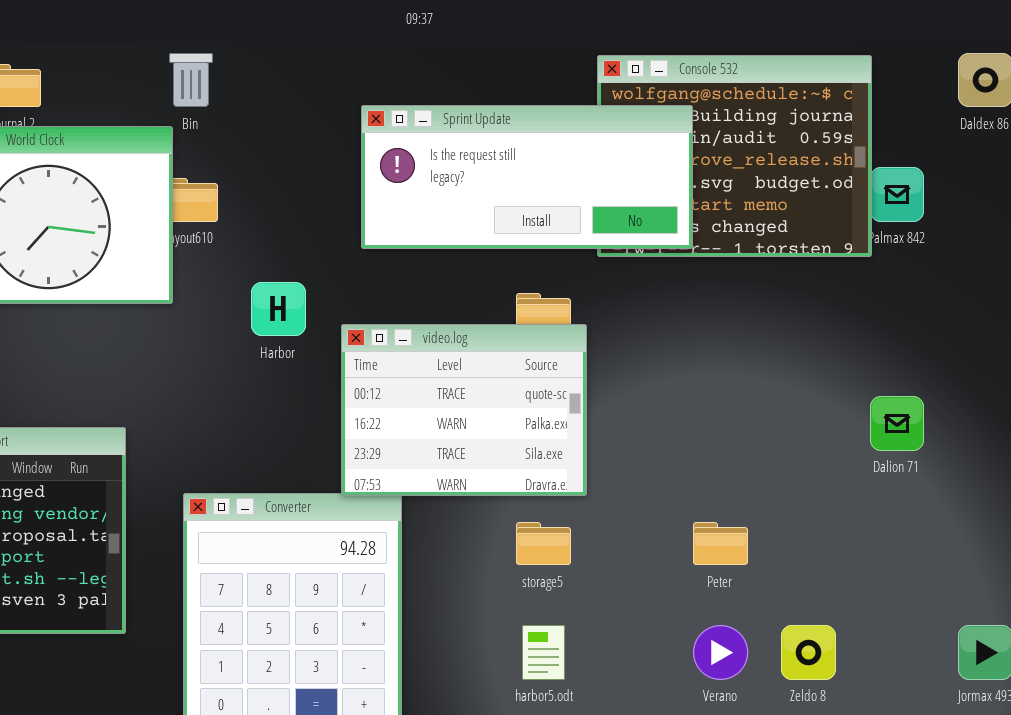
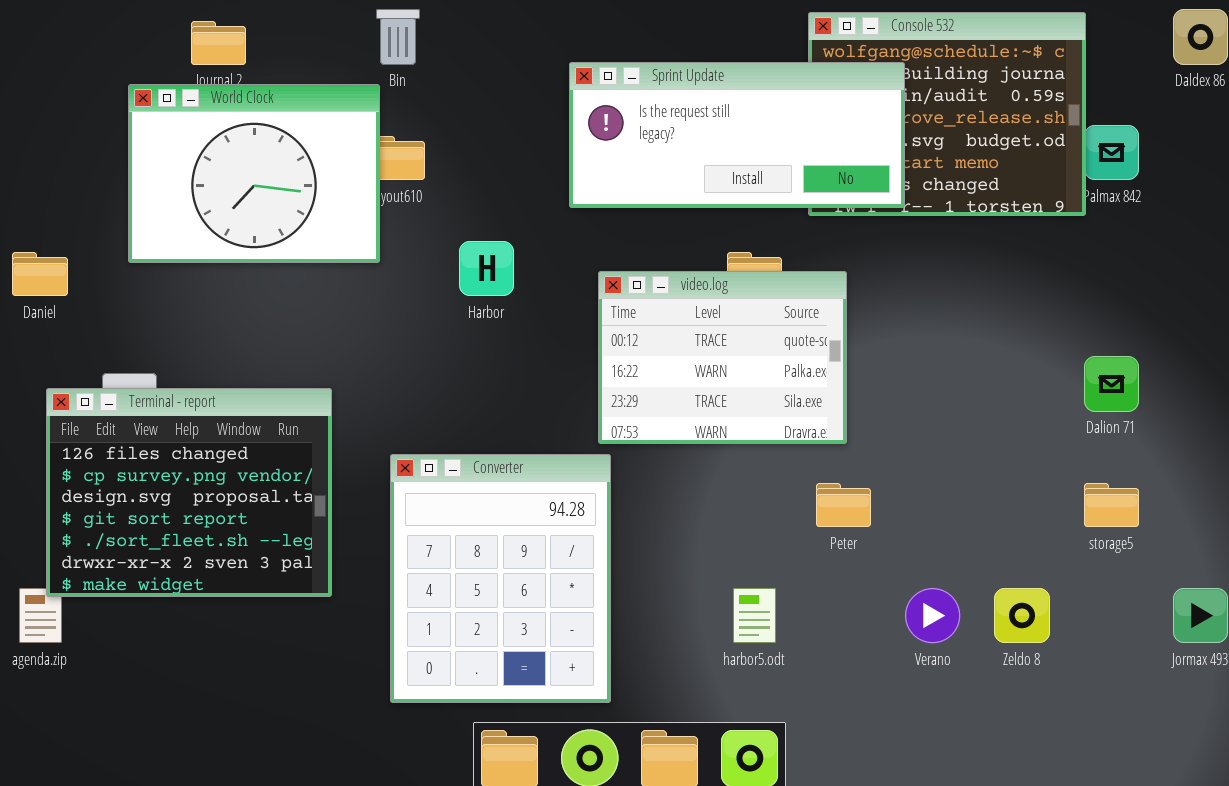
video.log: [341,324,587,496] -> [598,271,847,444], moved
storage5: [516,522,571,565] -> [1084,483,1139,527], moved
Peter: [693,522,748,565] -> [816,483,871,527], moved

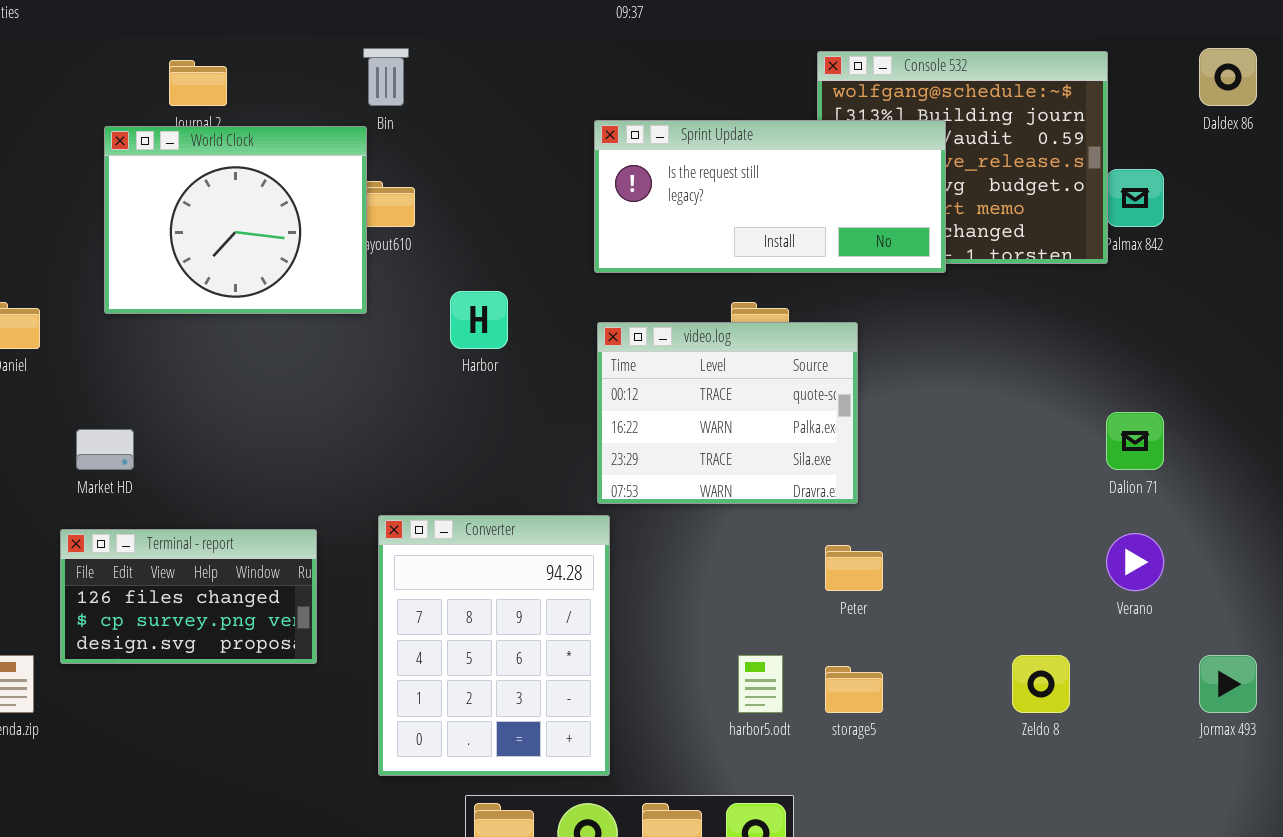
Sprint Update: [569,62,905,208] -> [594,120,946,273], moved
Terminal - report: [46,388,332,597] -> [60,529,317,664], resized
storage5: [1084,483,1139,527] -> [825,666,883,713], moved
Verano: [905,588,960,643] -> [1106,533,1164,591], moved

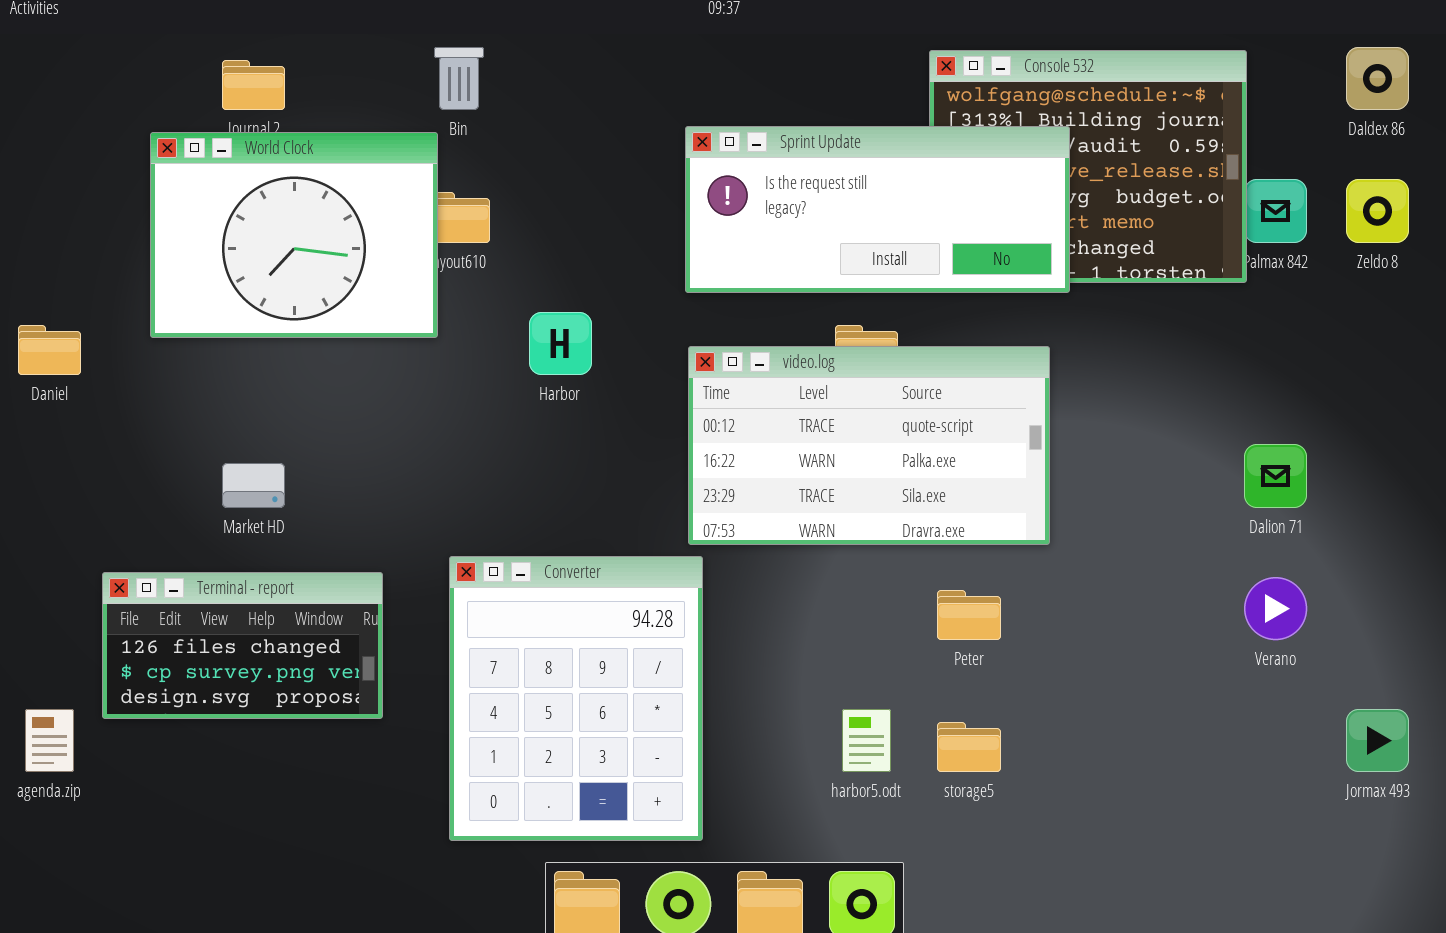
video.log: [597,322,858,504] -> [688,346,1050,545], resized
Market HD: [76,429,134,470] -> [222,463,285,508], moved
Zeldo 8: [1012,655,1070,713] -> [1346,179,1409,243], moved

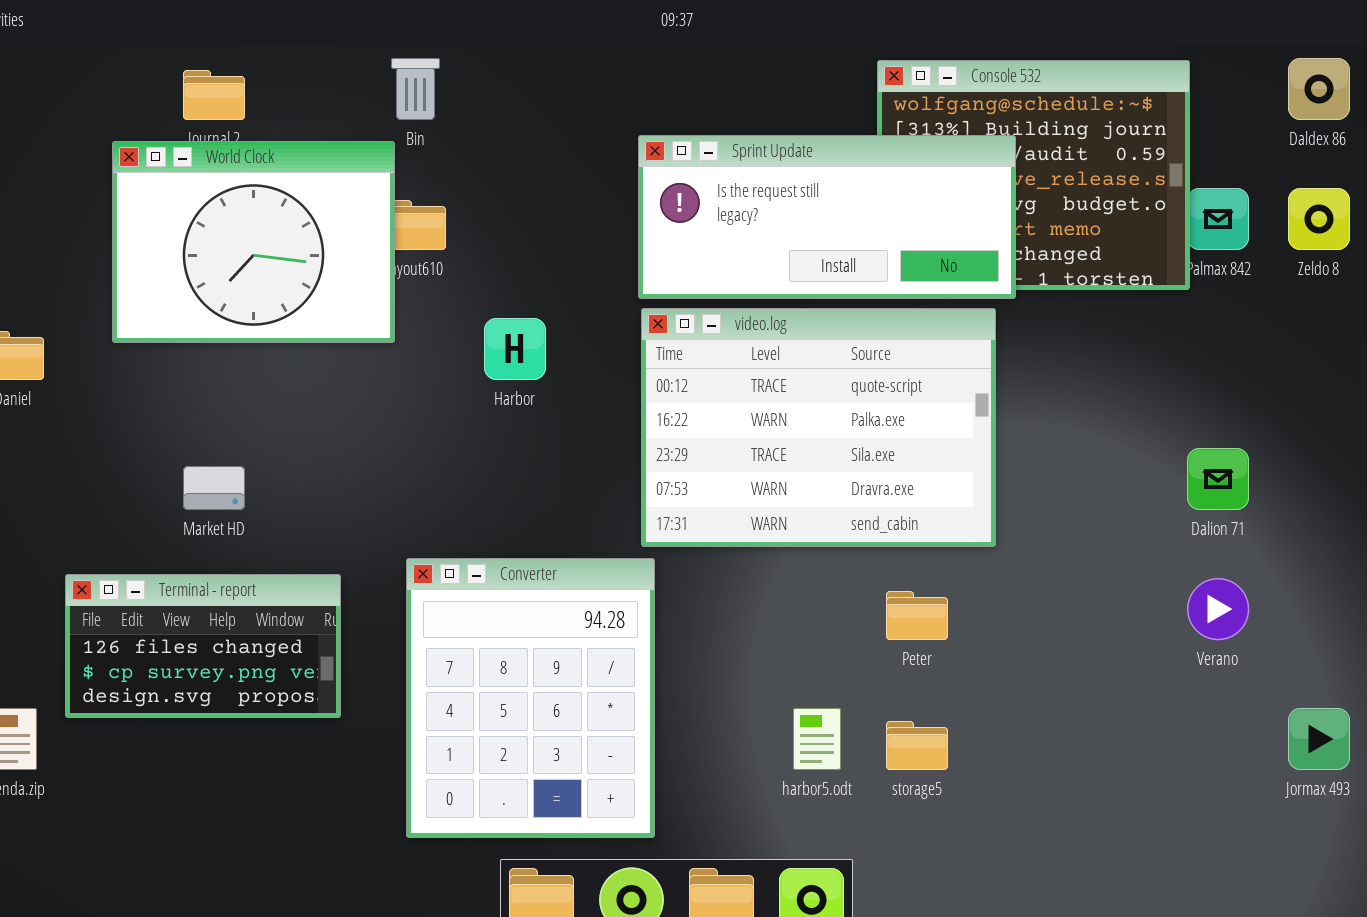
video.log: [688,346,1050,545] -> [641,308,996,547], resized

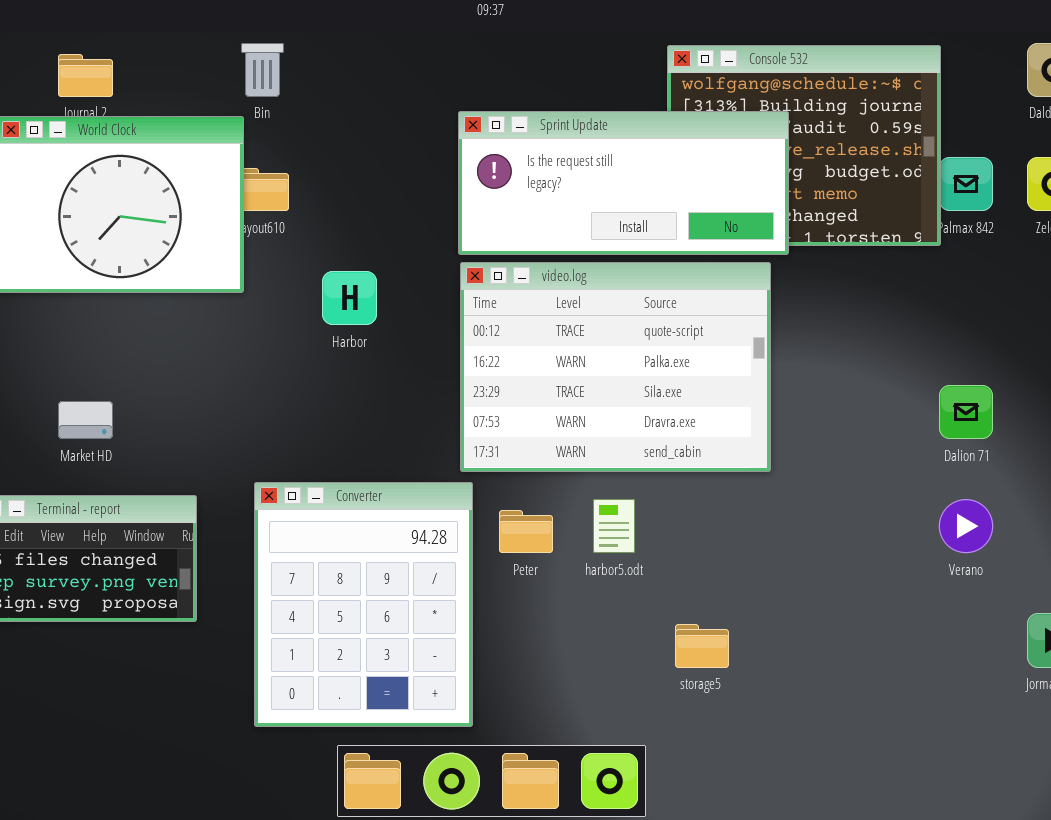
Peter: [886,591,948,640] -> [499,510,553,553], moved
harbor5.odt: [793,708,841,770] -> [593,499,635,553], moved

